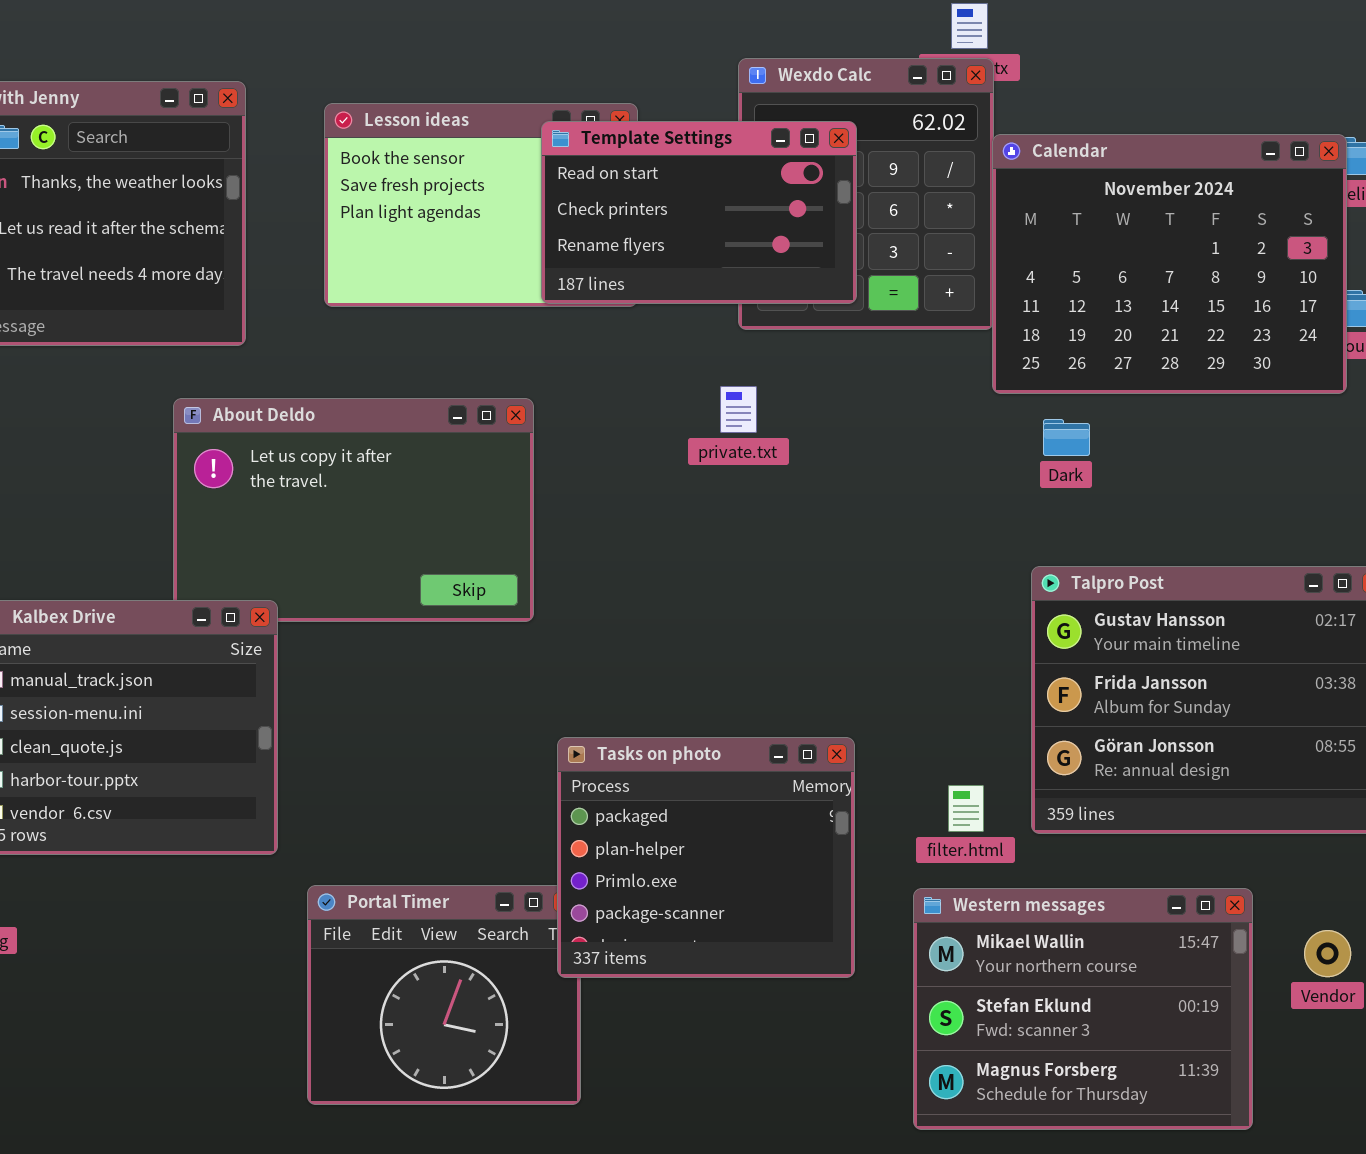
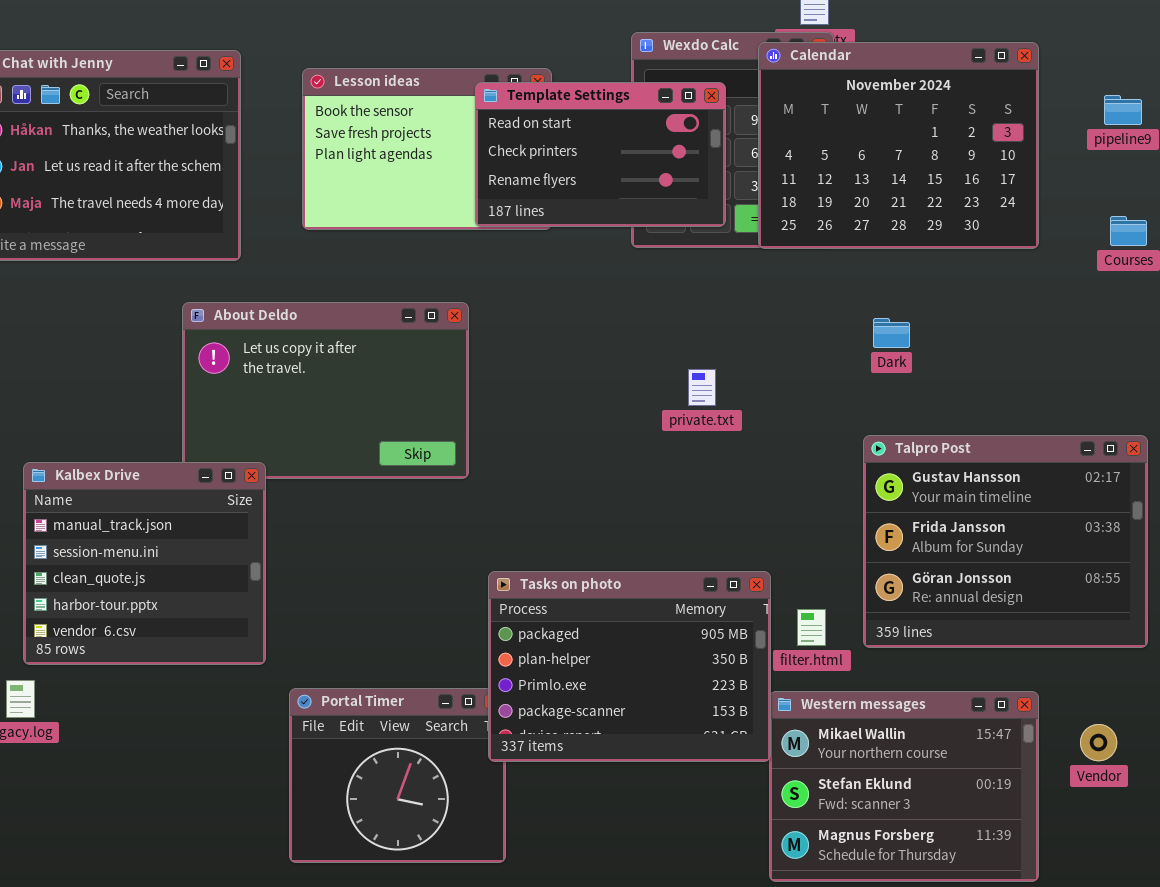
Calendar: [992,134,1347,394] -> [758,42,1039,249], moved
private.txt: [720,386,757,433] -> [688,369,716,406], moved
Tasks on photo: [557,737,855,978] -> [488,571,771,762], resized

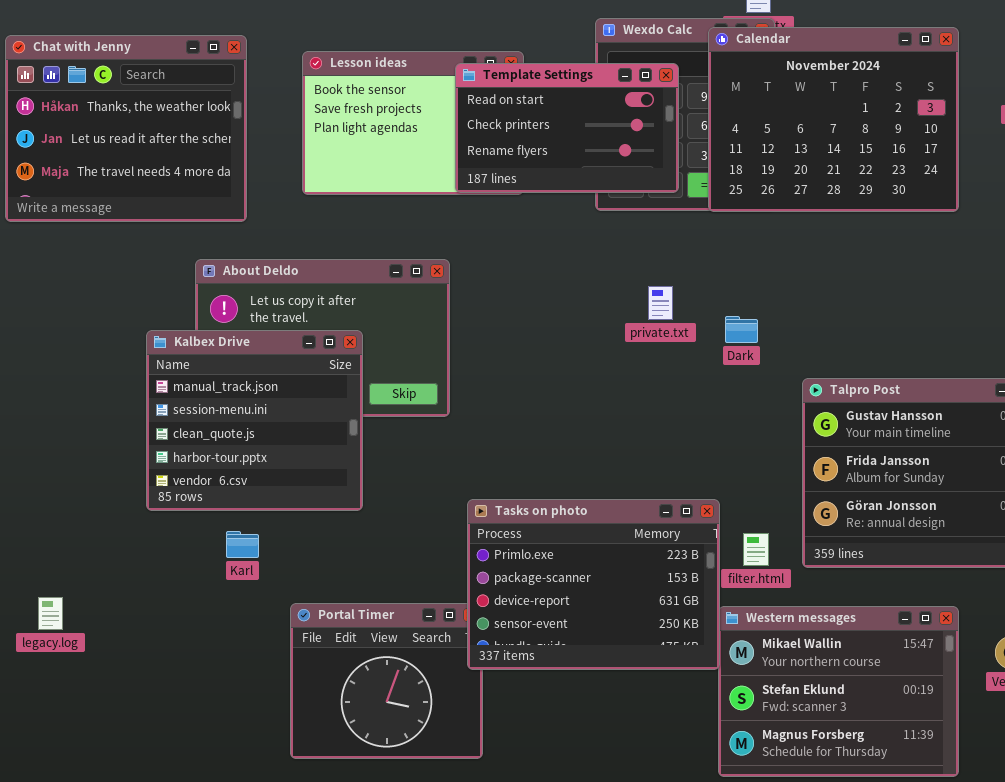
Dark: [873,318,910,348] -> [725,316,758,343], moved
private.txt: [688,369,716,406] -> [648,286,673,320], moved
Kalbex Drive: [23,462,266,665] -> [146,330,363,511], moved
Tasks on photo: [488,571,771,762] -> [467,499,720,670], scrolled down 2 rows

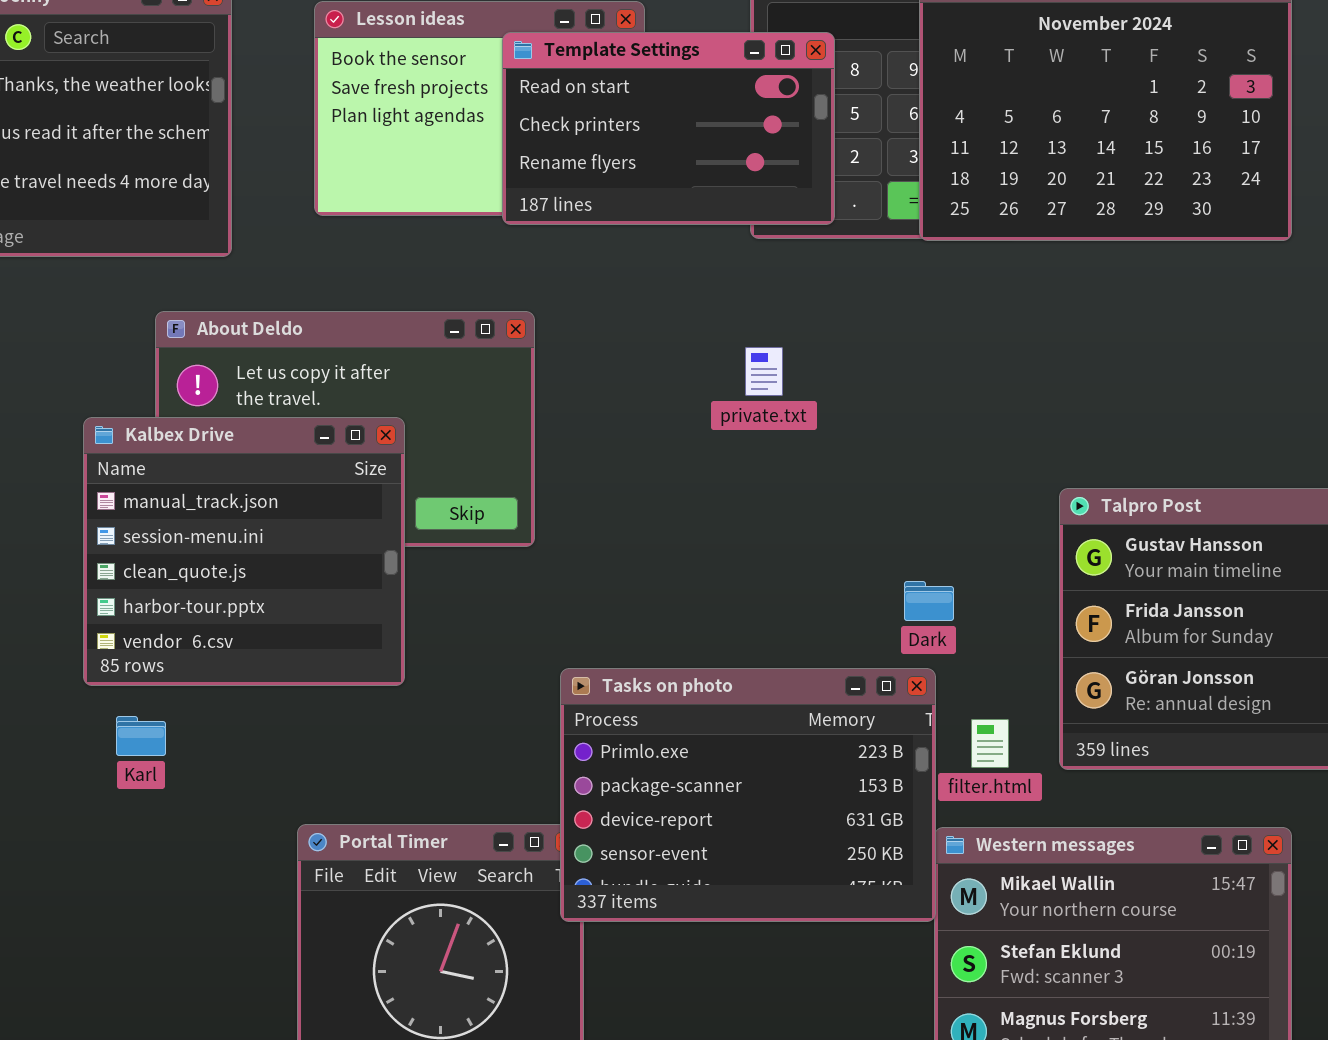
Template Settings: [455,63,679,193] -> [502,32,835,225], moved
private.txt: [648,286,673,320] -> [745,347,783,396], moved
Dark: [725,316,758,343] -> [904,581,954,621], moved
Karl: [226,531,259,558] -> [116,716,166,756], moved

